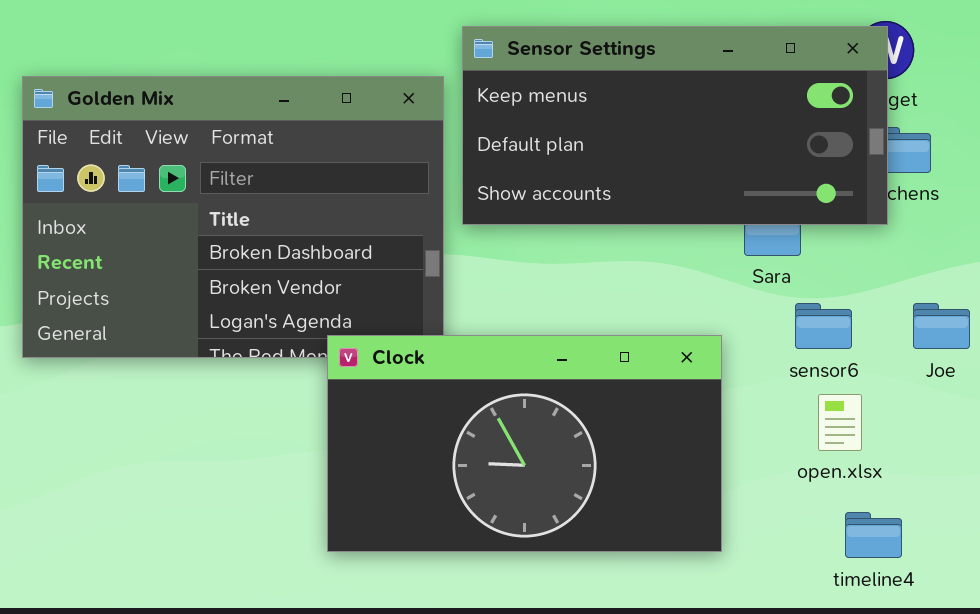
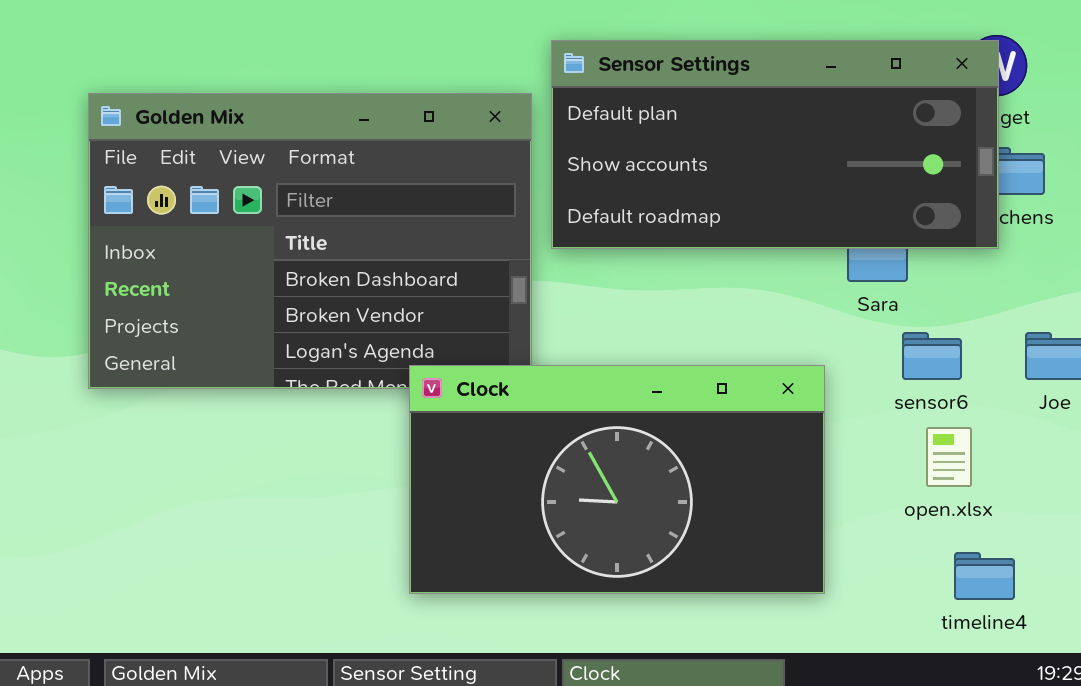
Sensor Settings: [462,26,888,225] -> [551,40,999,249], scrolled down 1 row

